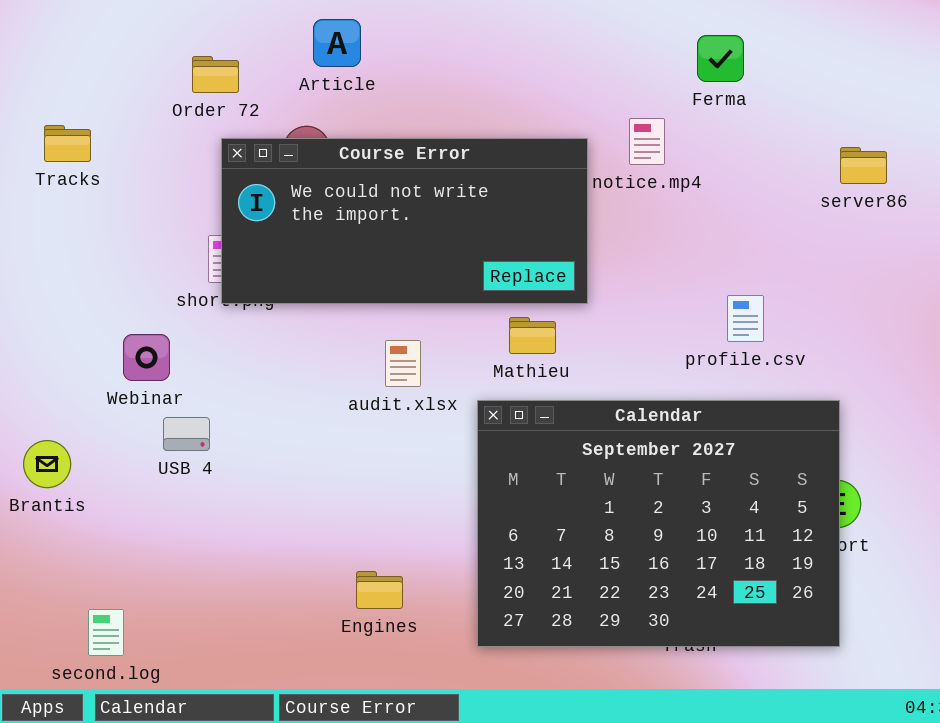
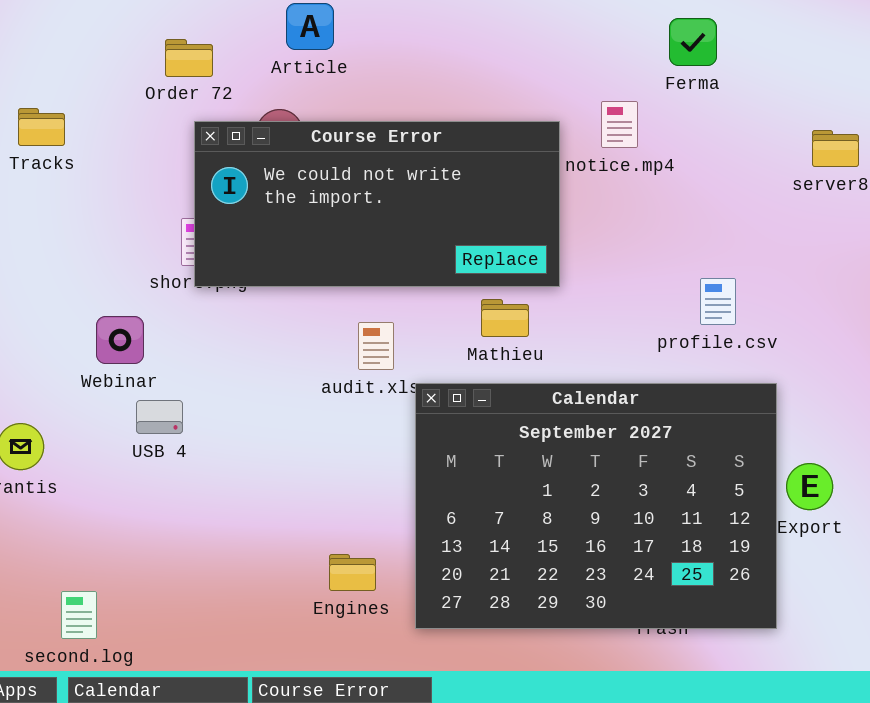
Calendar: [477,400,840,647] -> [415,383,777,629], moved

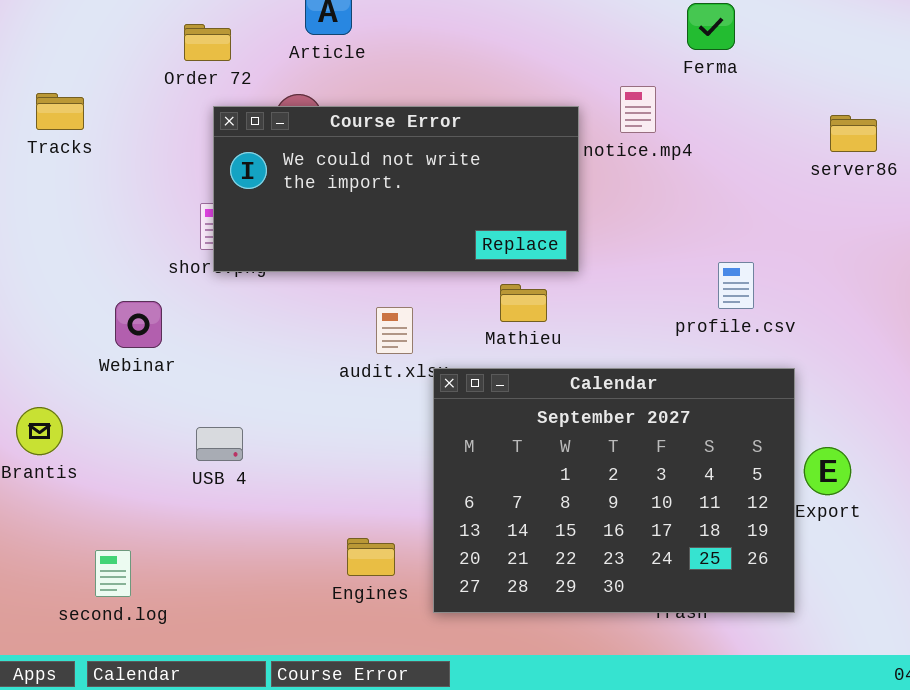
USB 4: [136,400,183,434] -> [196,427,243,461], moved
second.log: [61,591,97,639] -> [95,550,131,597], moved

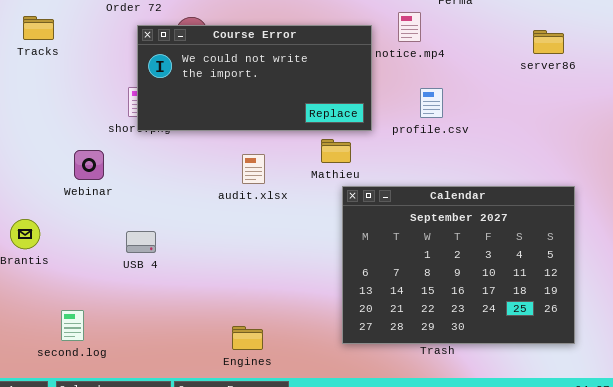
profile.csv: [718,262,754,309] -> [420,88,443,118], moved
Calendar: [433,368,795,613] -> [342,186,575,344], moved
Engines: [347,538,395,576] -> [232,326,263,350], moved

